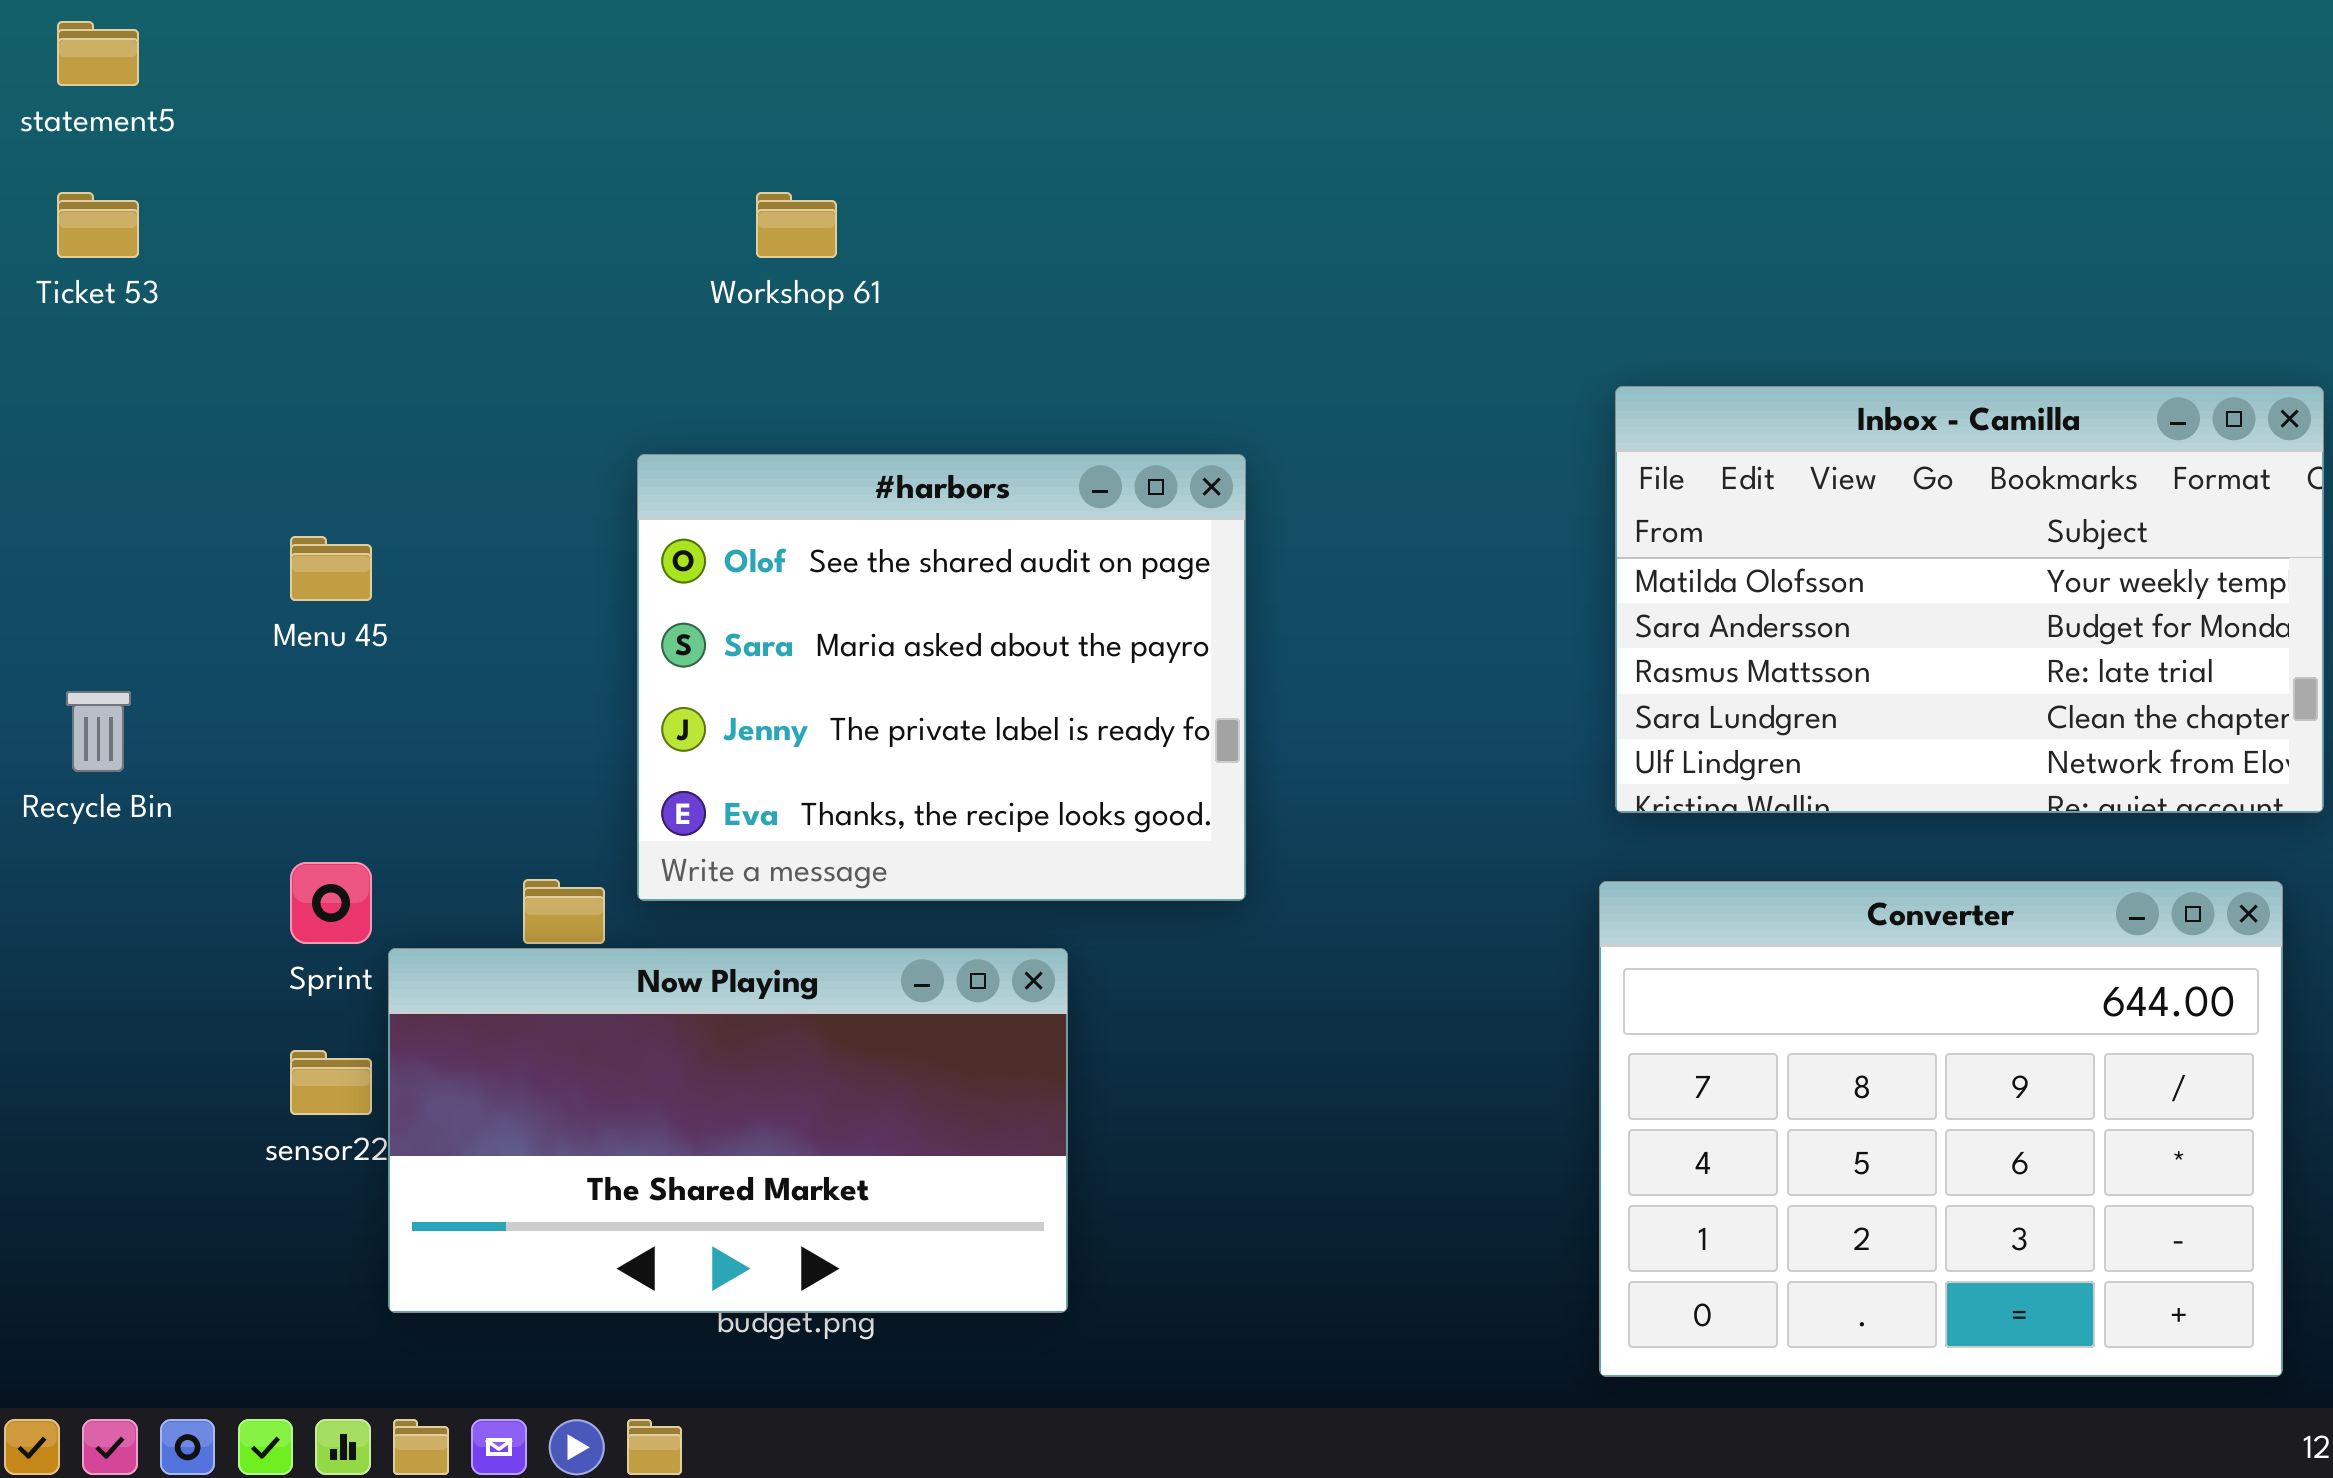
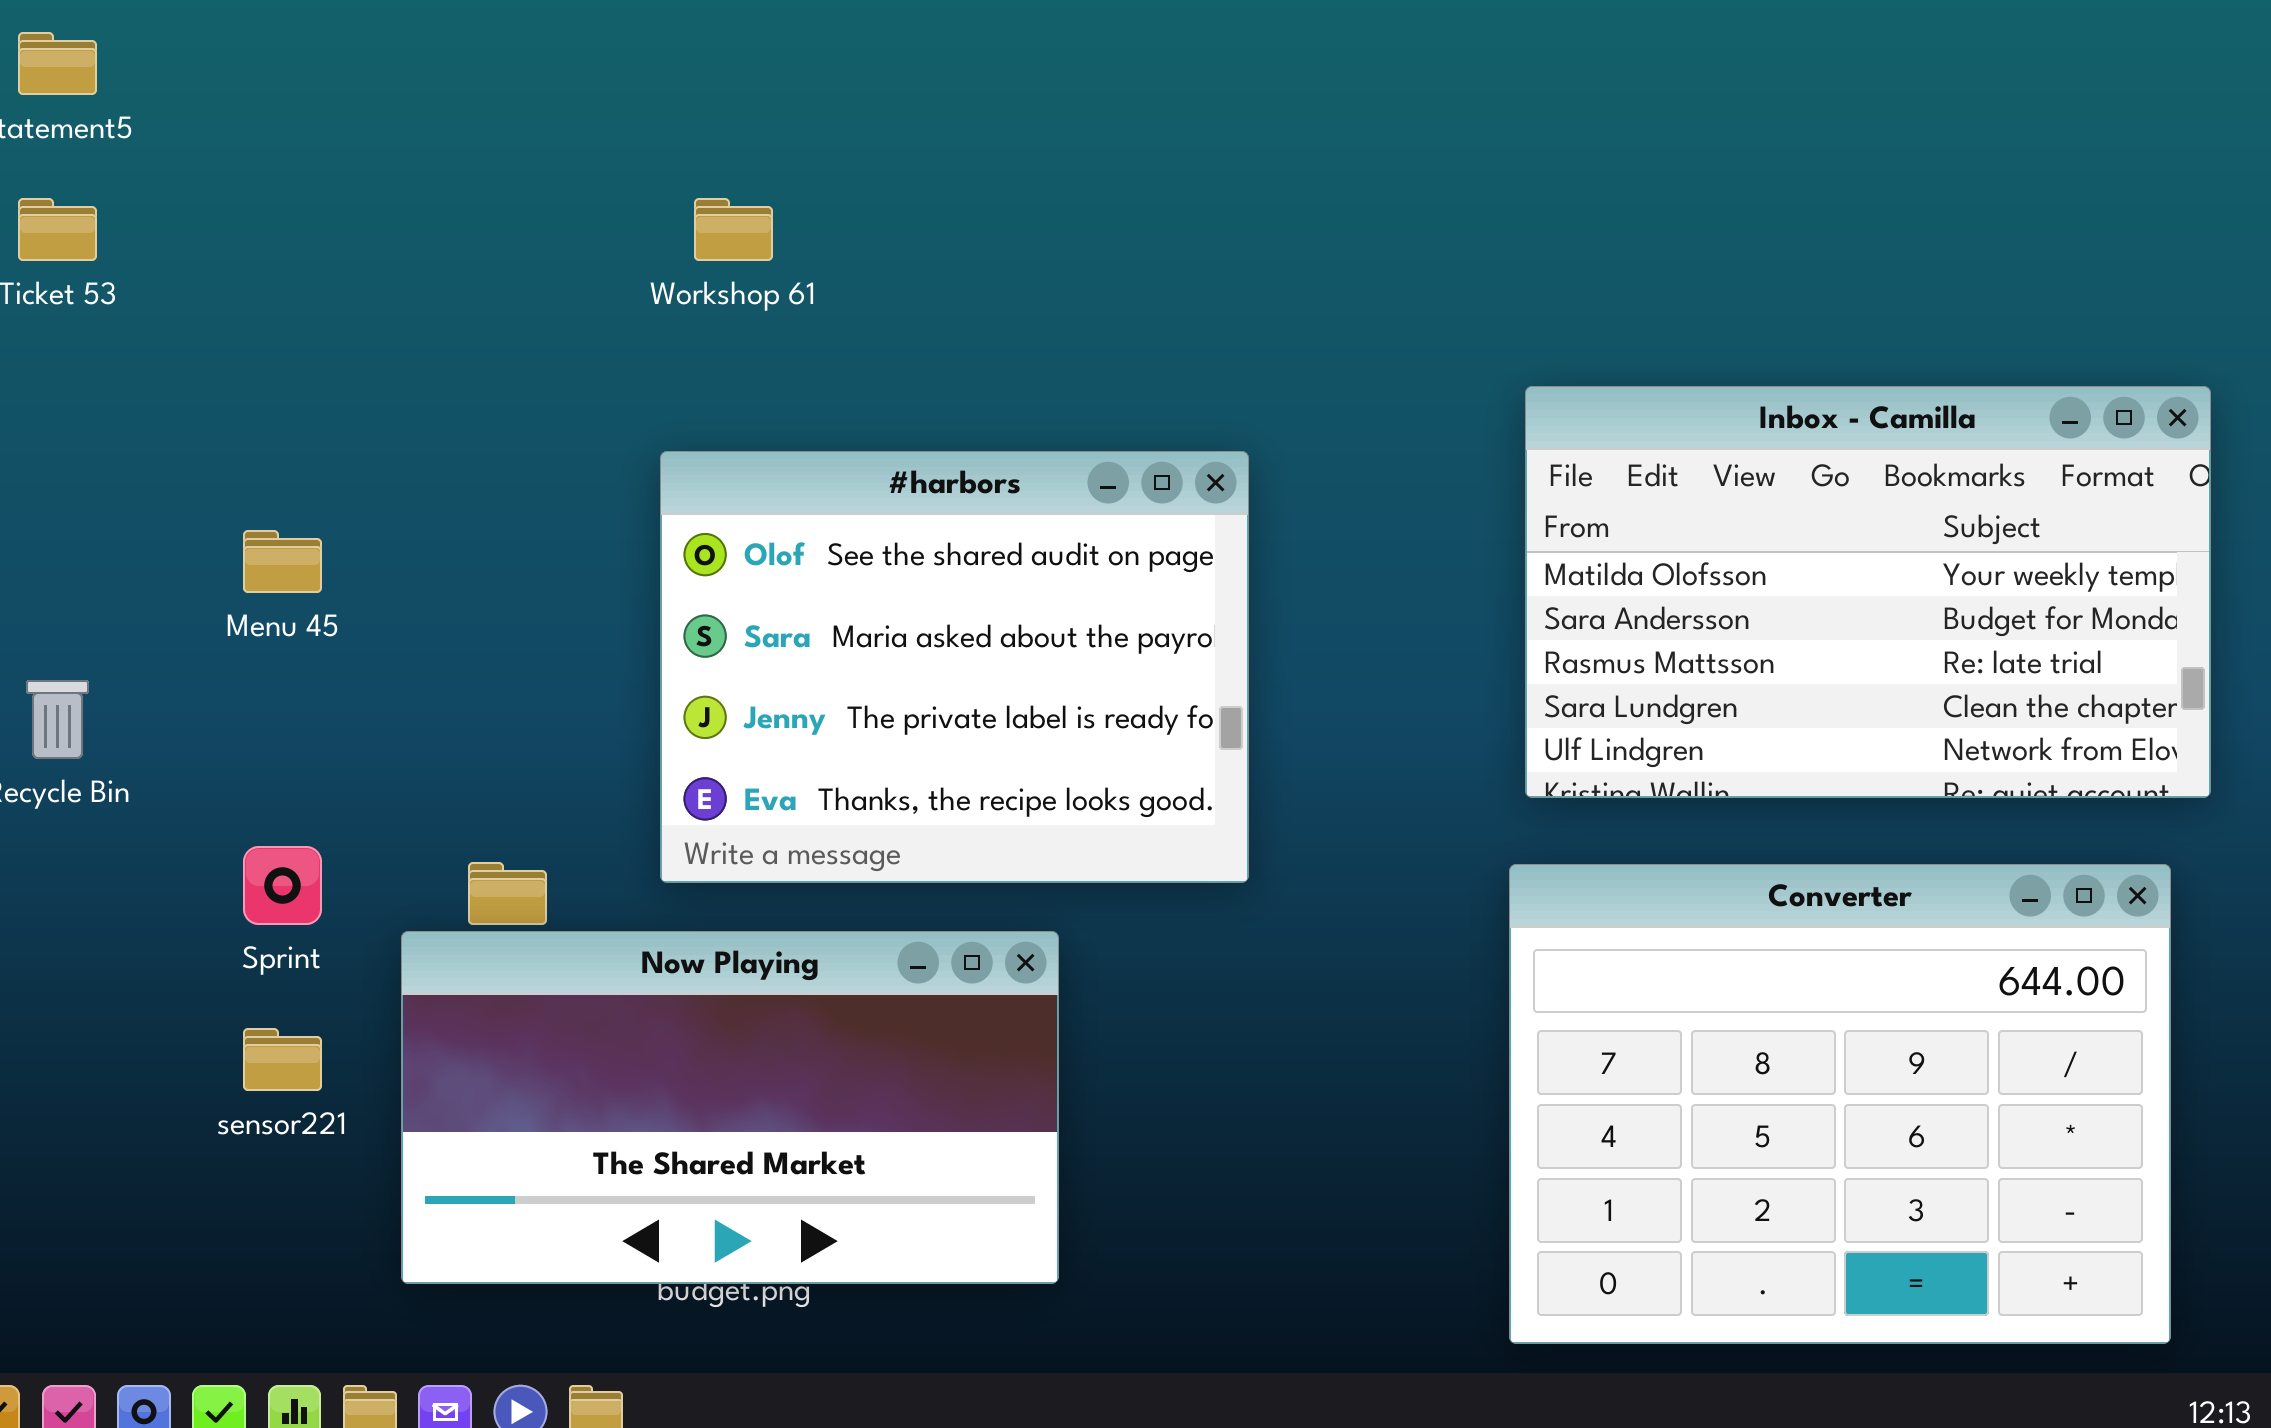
#harbors: [637,454,1246,901] -> [660,451,1249,883], moved
Now Playing: [388,948,1068,1313] -> [401,931,1059,1284], moved

